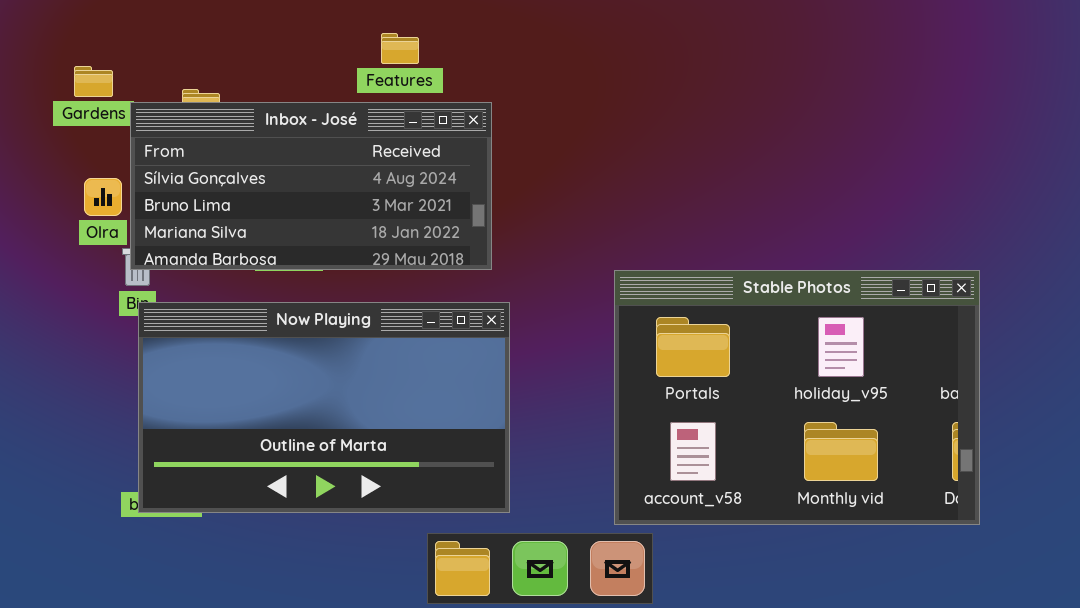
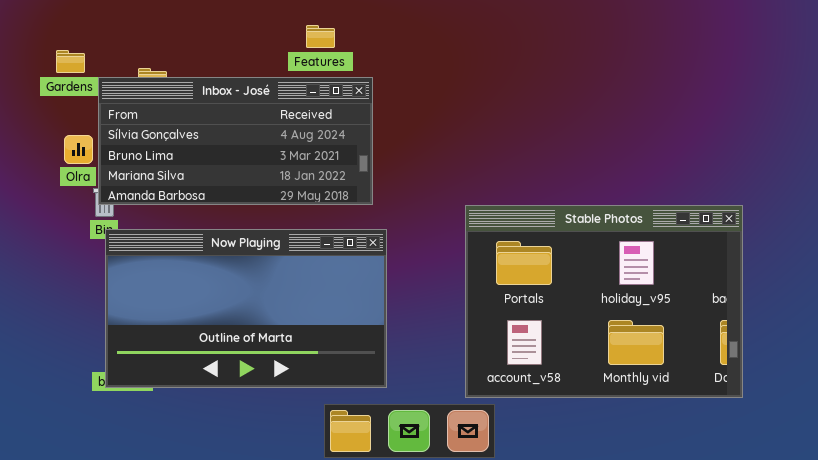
Features: [381,33,419,64] -> [306,25,335,48], moved

